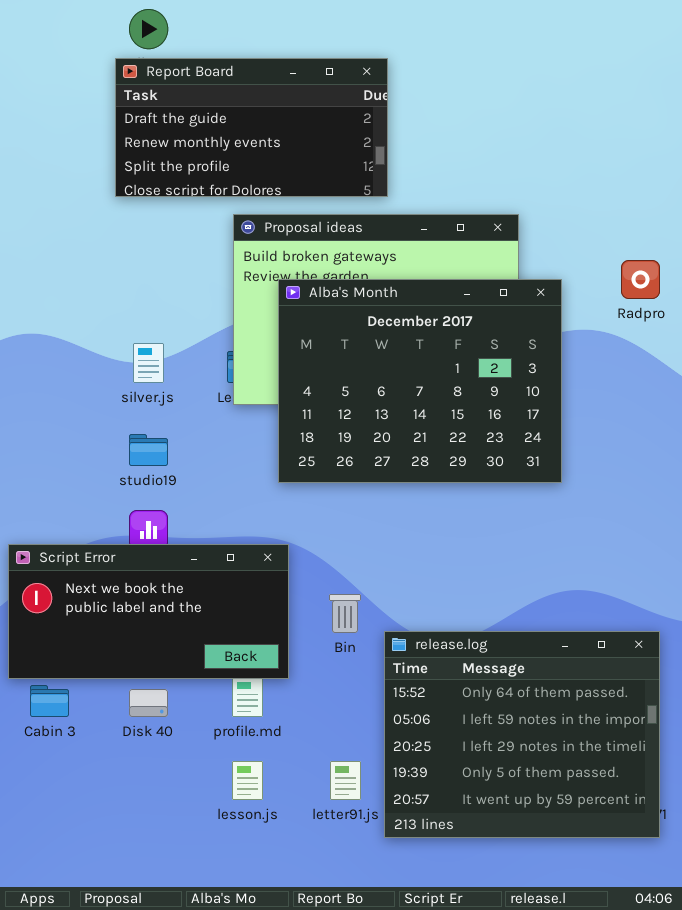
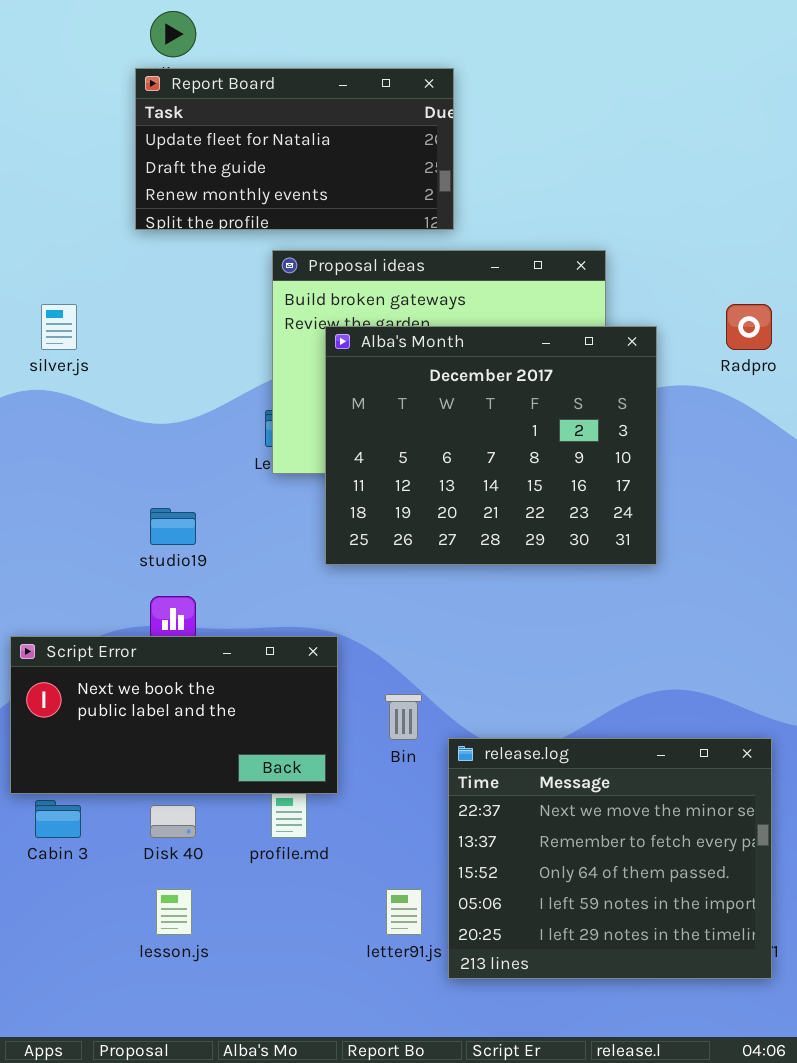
Report Board: [115,58,388,197] -> [135,68,454,230], scrolled up 1 row
silver.js: [133,343,164,383] -> [41,304,77,350], moved
release.log: [384,631,660,838] -> [448,738,772,979], scrolled up 2 rows
lesson.js: [232,761,263,800] -> [156,889,192,935], moved

